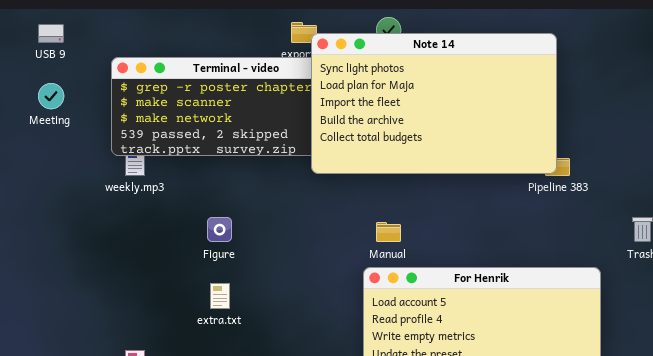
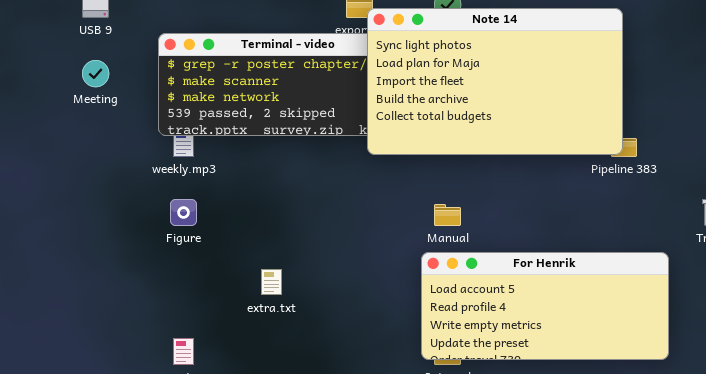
Figure: [207,217,232,242] -> [170,199,197,226], moved

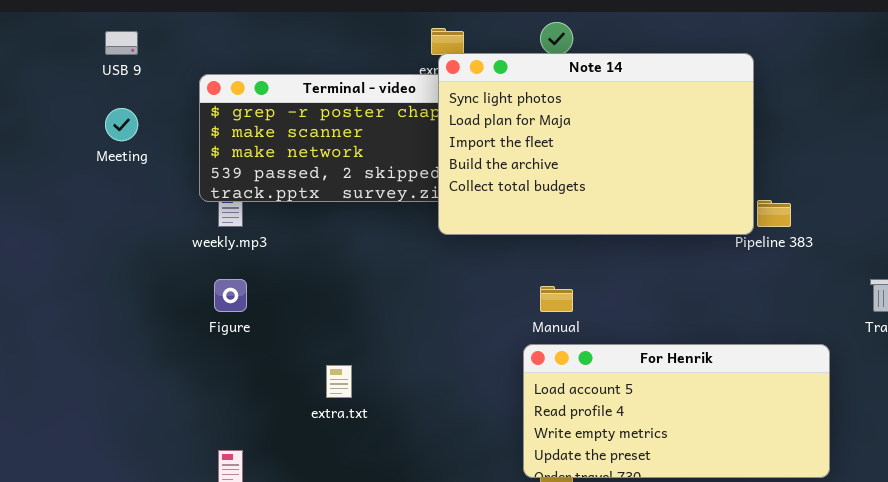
Note 14: [367,8,623,155] -> [438,53,754,235], moved

